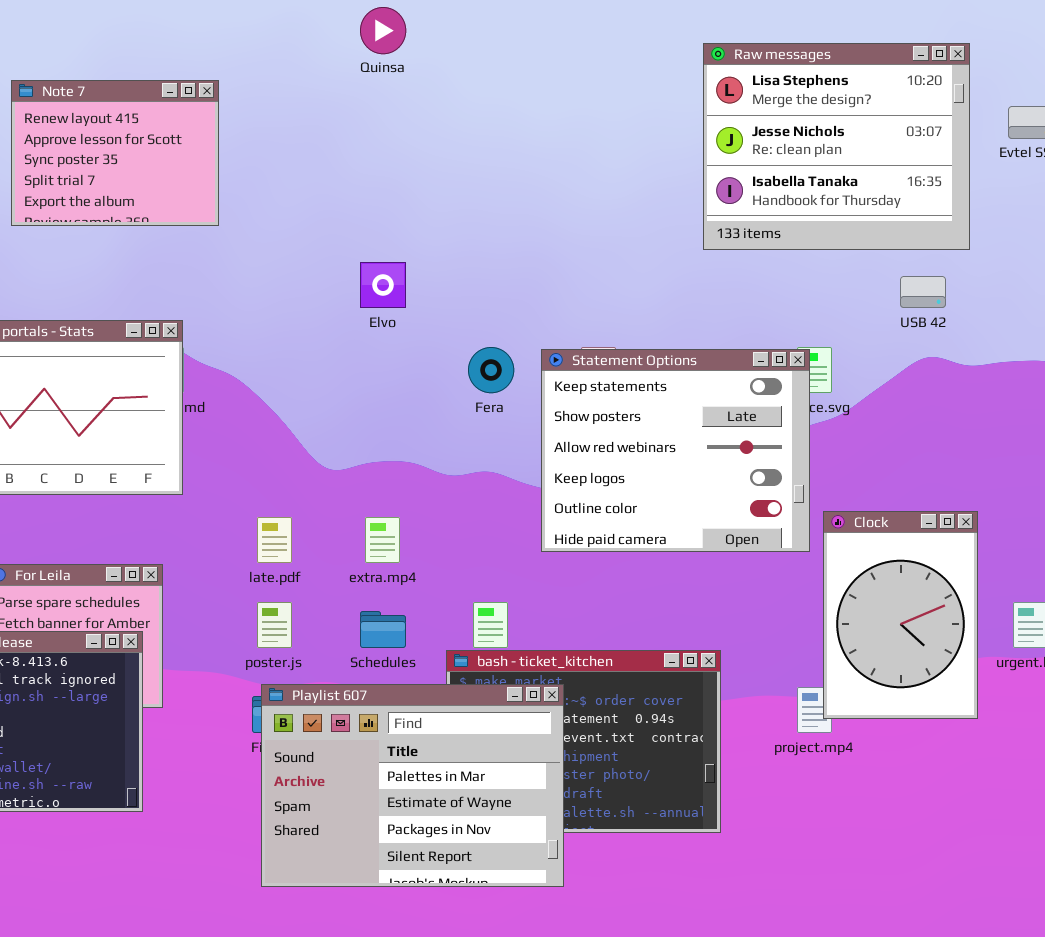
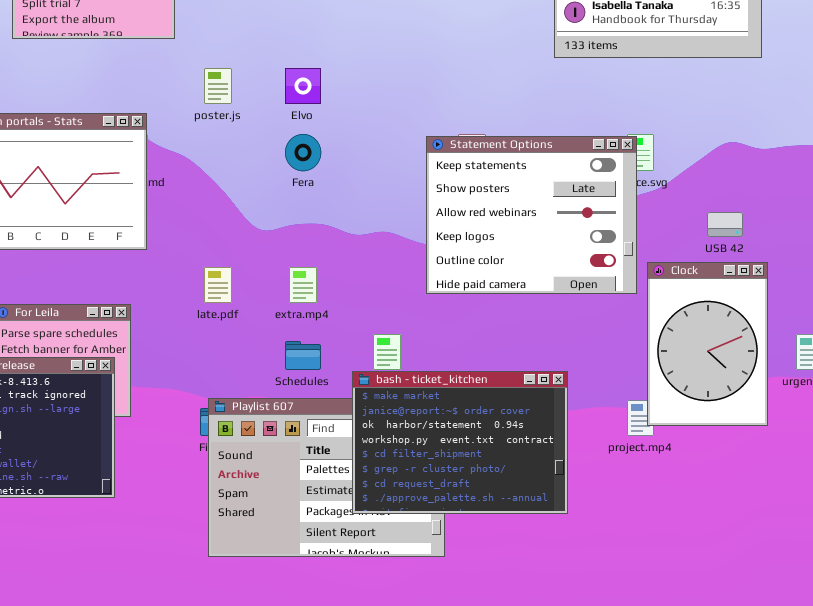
USB 42: [900,276,946,308] -> [707,212,743,237], moved
Fera: [468,347,514,393] -> [285,134,321,171], moved
poster.js: [257,602,292,648] -> [204,68,232,104], moved
bash - ticket_kitchen: [446,650,721,833] -> [352,371,568,514], raised

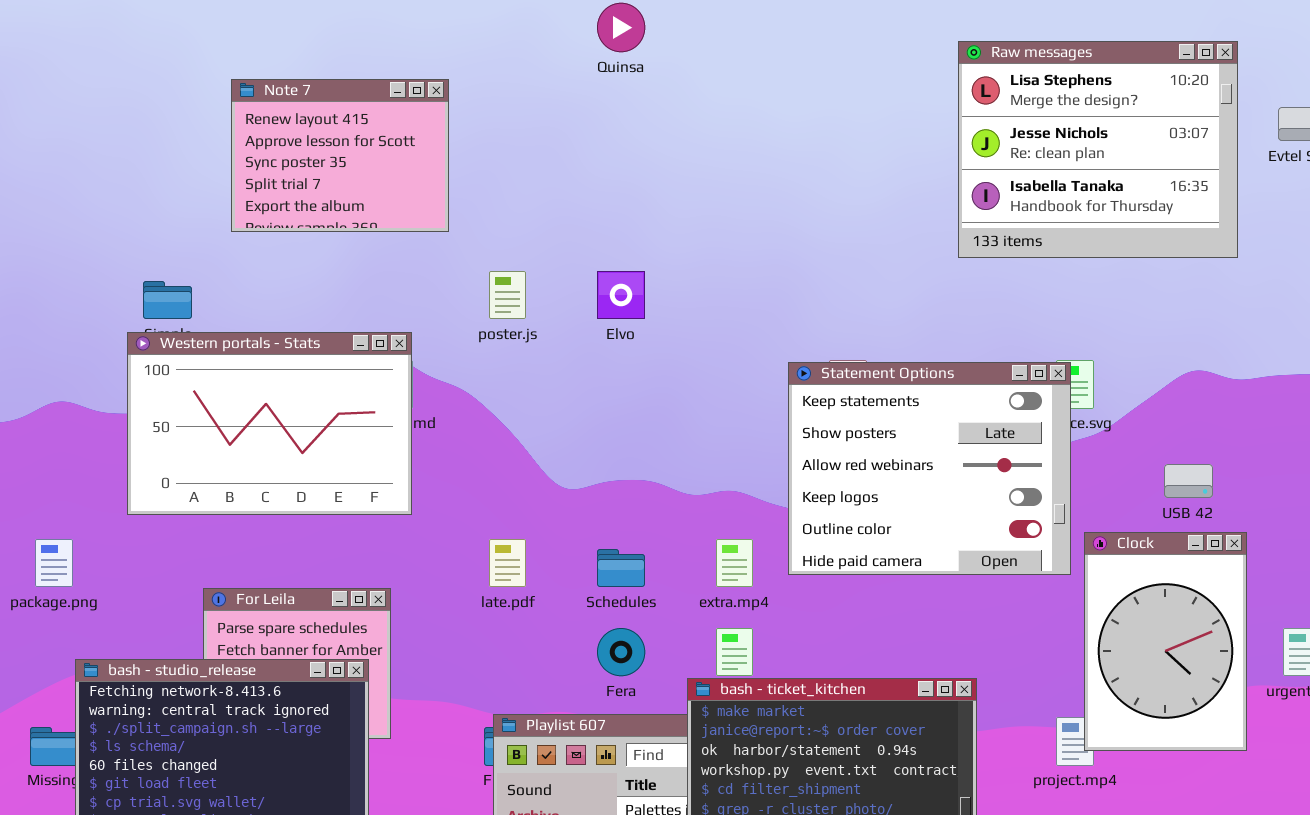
Fera: [285,134,321,171] -> [597,628,645,676], moved
extra.mp4: [289,267,317,303] -> [716,539,753,587], moved
Schedules: [285,341,321,370] -> [597,549,645,587], moved

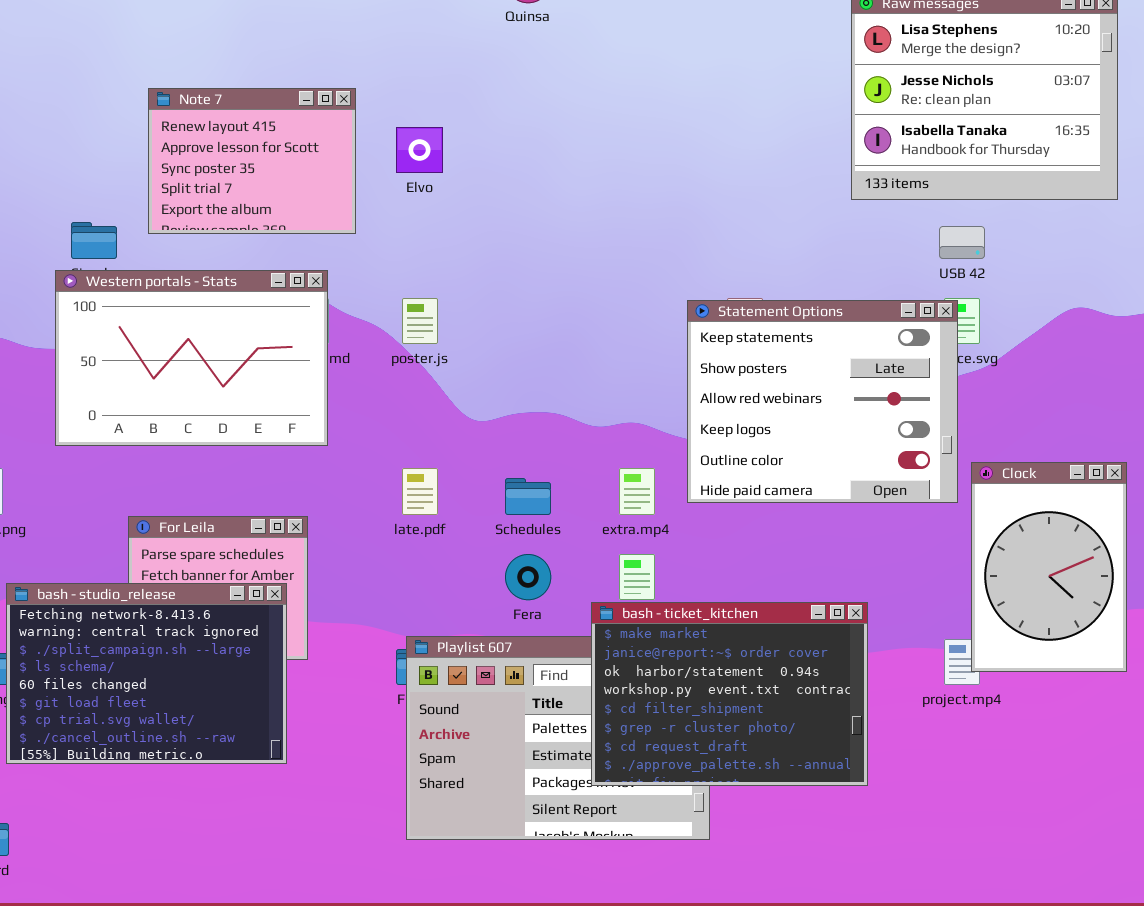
Note 7: [231,79,449,232] -> [148,88,356,234], moved
poster.js: [489,271,526,319] -> [402,298,438,344], moved
Elvo: [597,271,645,319] -> [396,127,443,173], moved
USB 42: [1164,464,1213,498] -> [939,226,985,259], moved

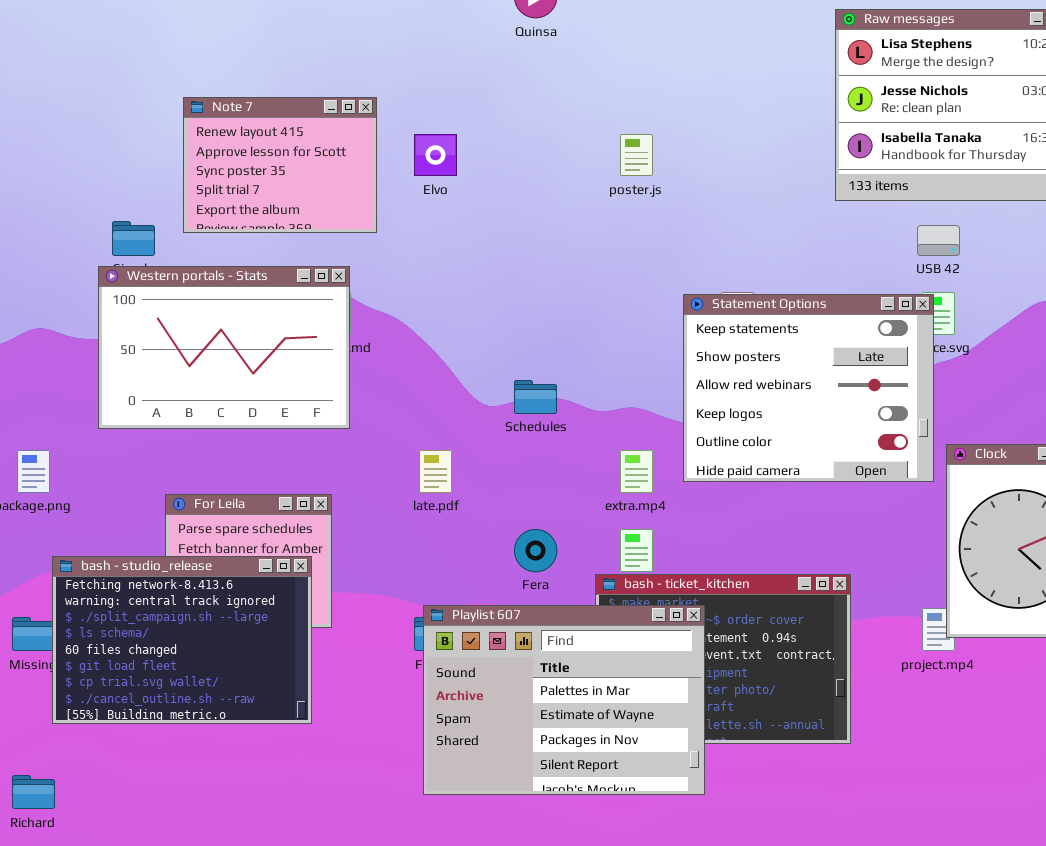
poster.js: [402,298,438,344] -> [620,134,653,176], moved
Schedules: [505,478,551,515] -> [514,380,557,414], moved
Playlist 607: [406,636,710,840] -> [423,605,705,795], raised

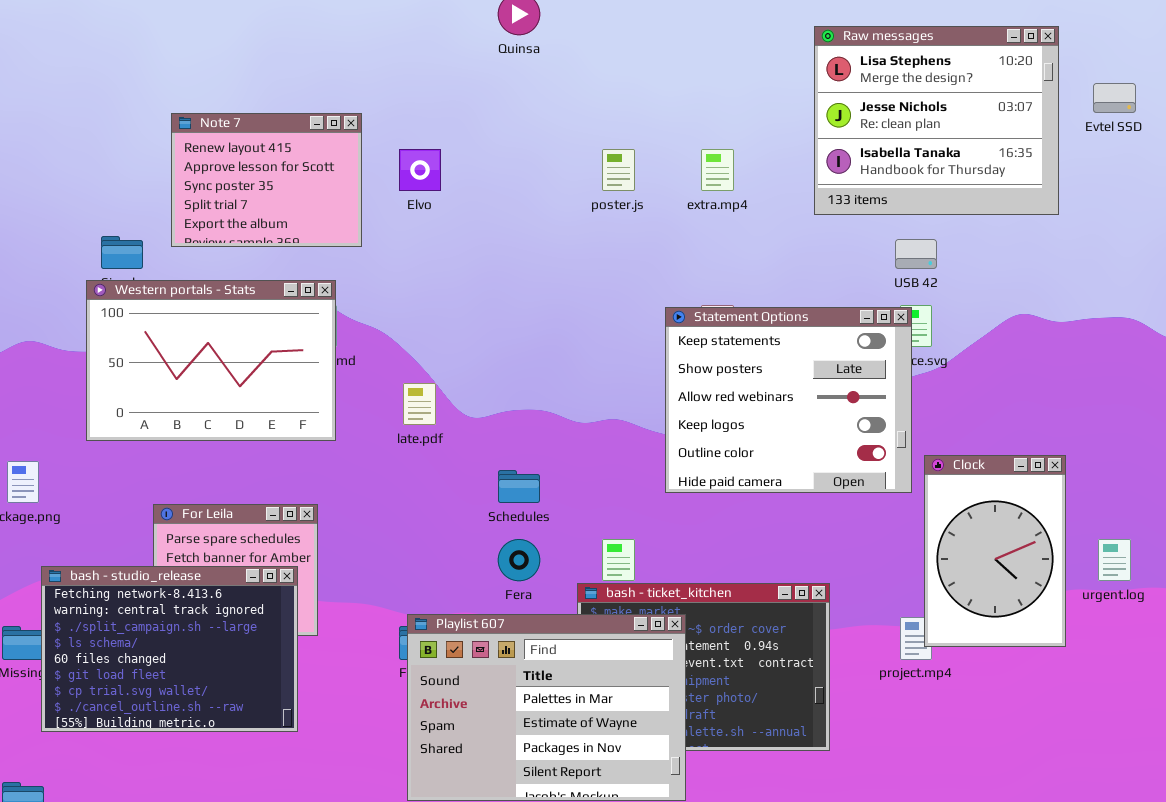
Schedules: [514,380,557,414] -> [498,470,540,503], moved
late.pdf: [419,450,452,493] -> [403,383,436,425], moved
extra.mp4: [620,450,653,493] -> [701,149,734,191], moved

